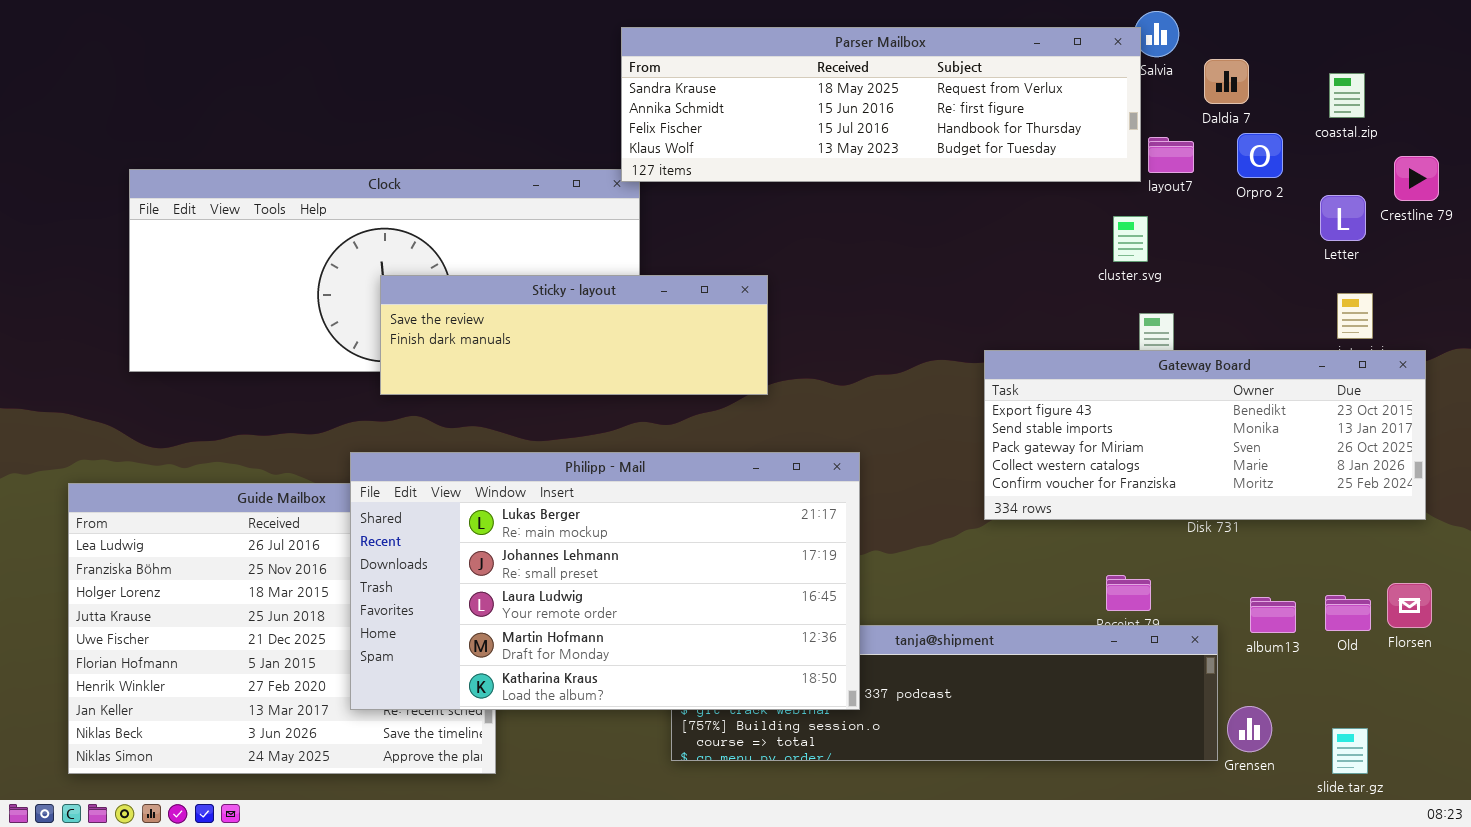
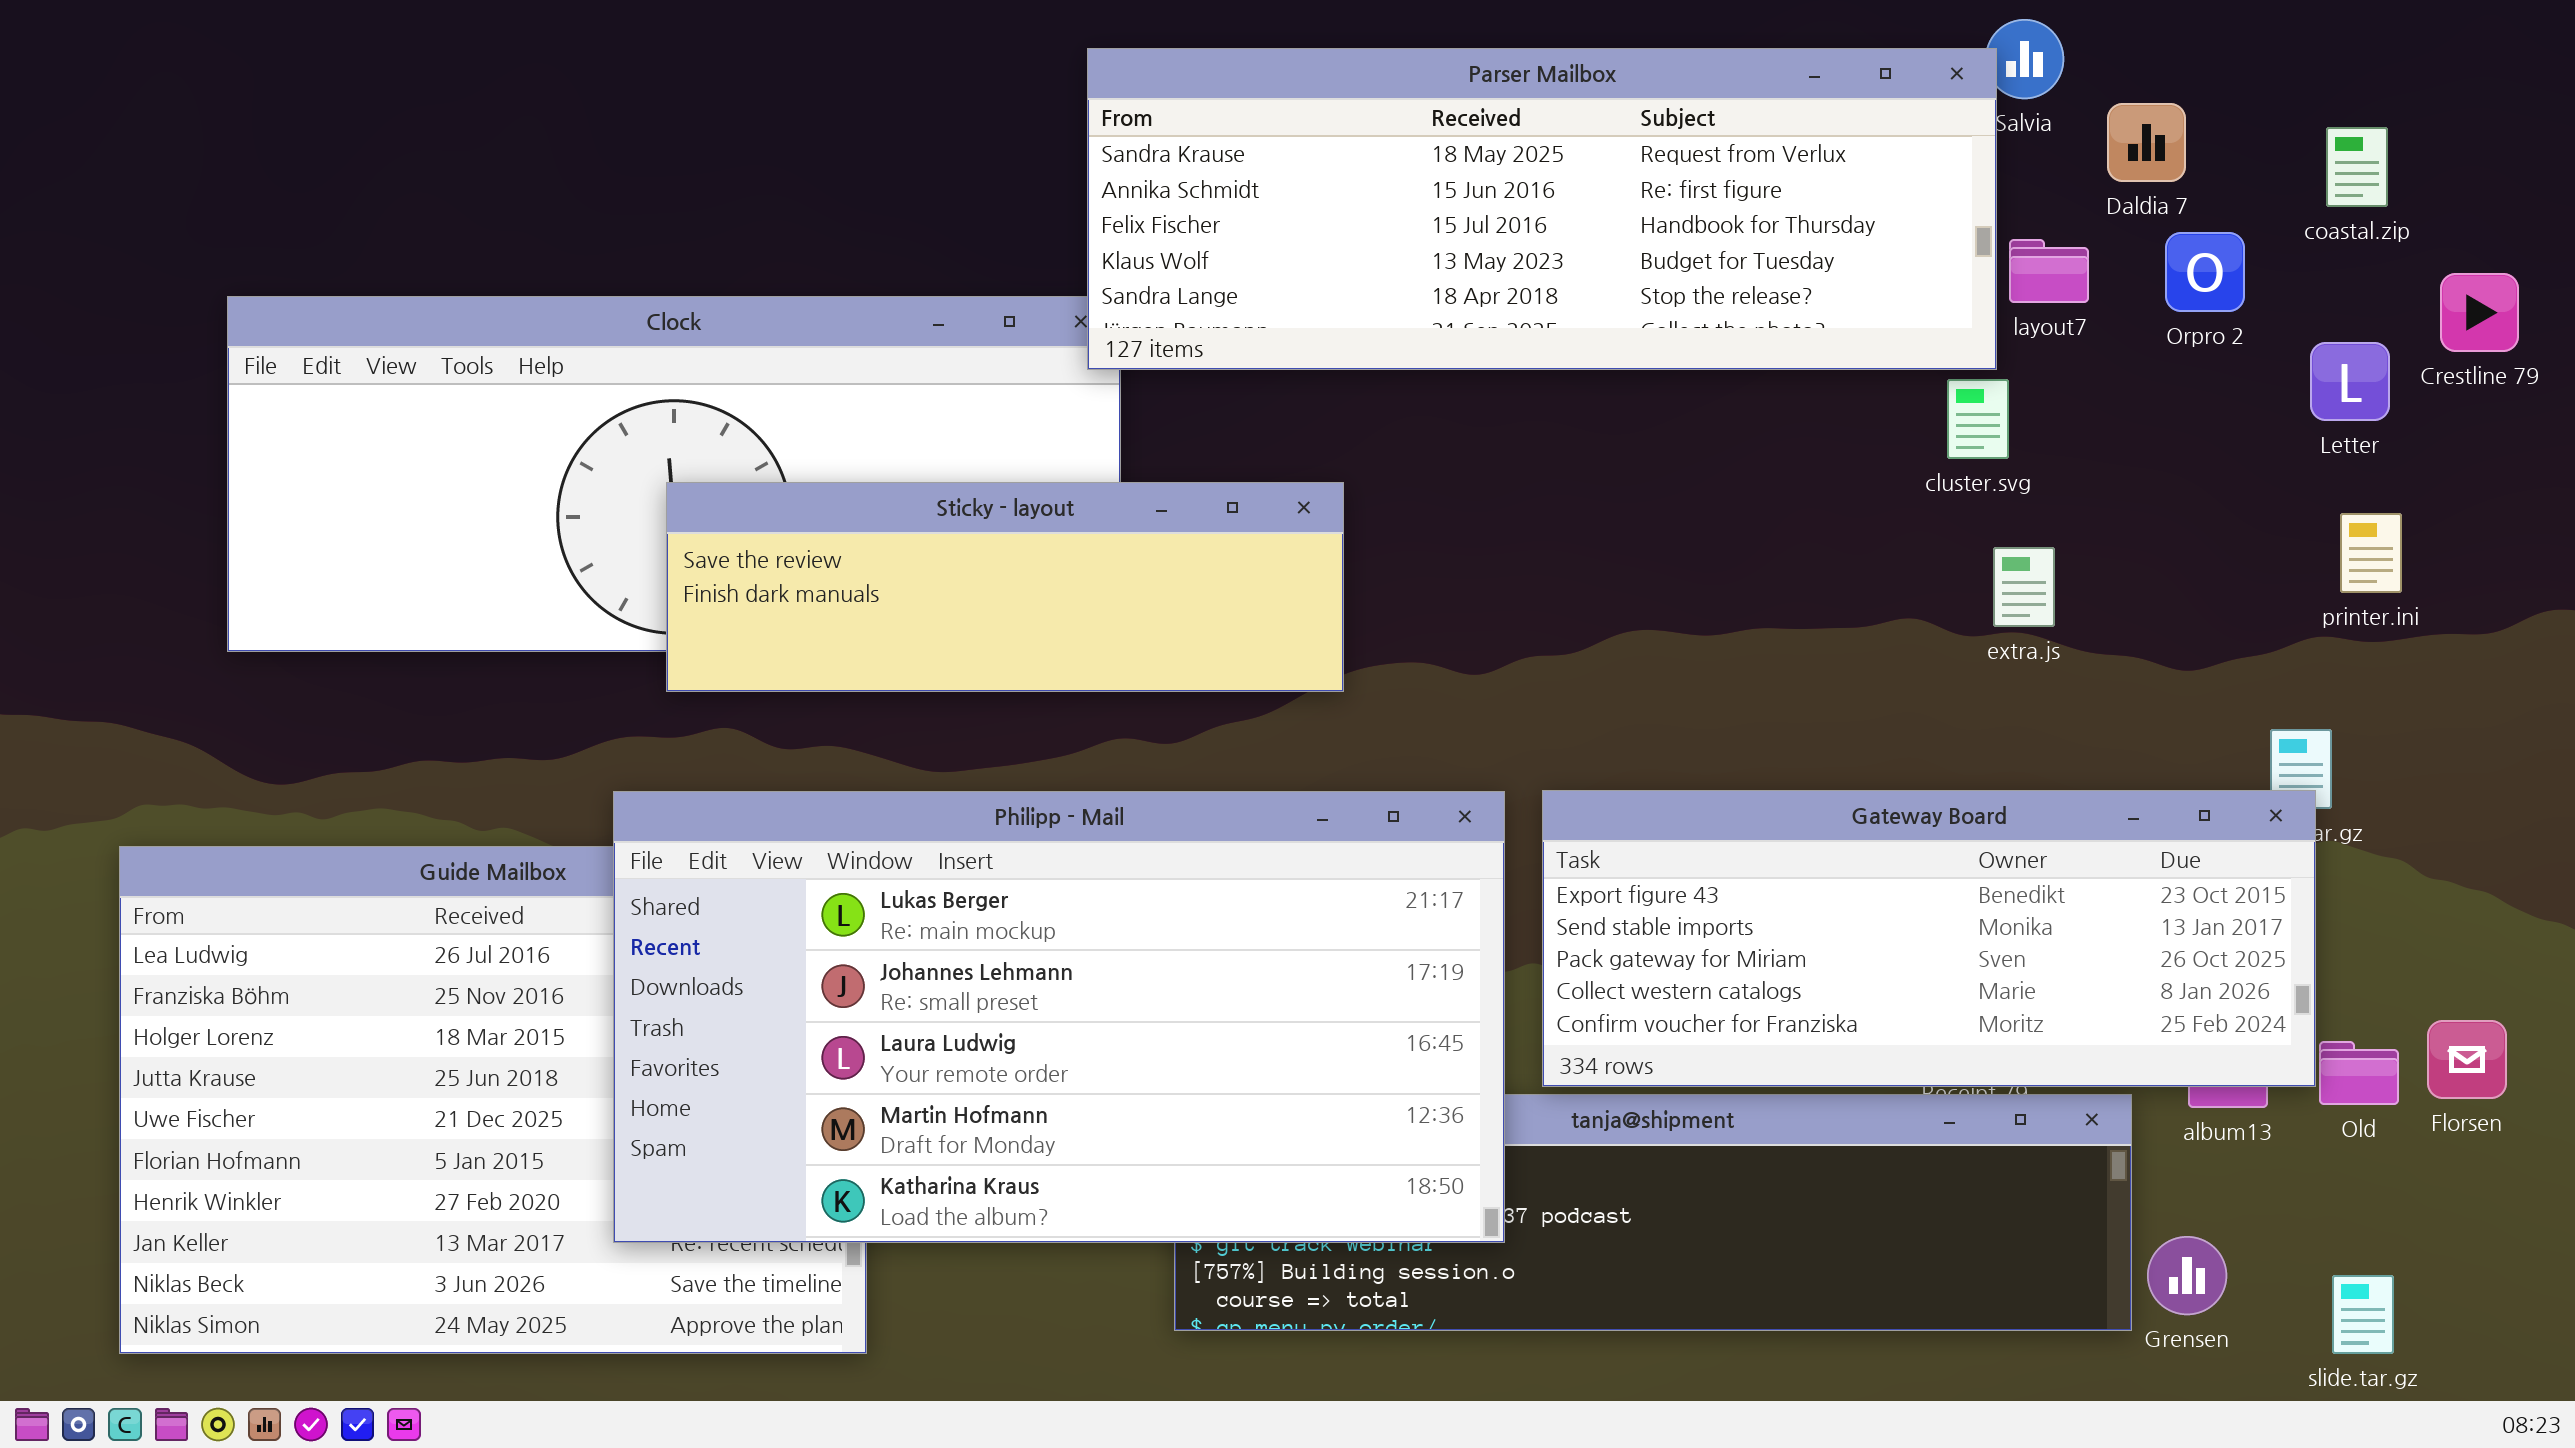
Parser Mailbox: [621,27,1141,182] -> [1087,48,1997,370], resized
Gateway Board: [984,350,1426,520] -> [1542,790,2316,1087], moved

